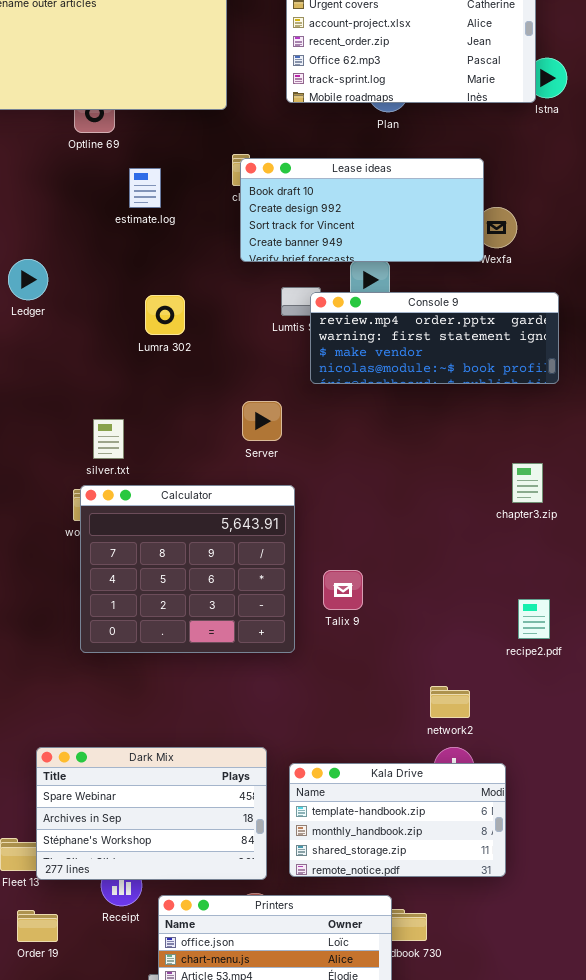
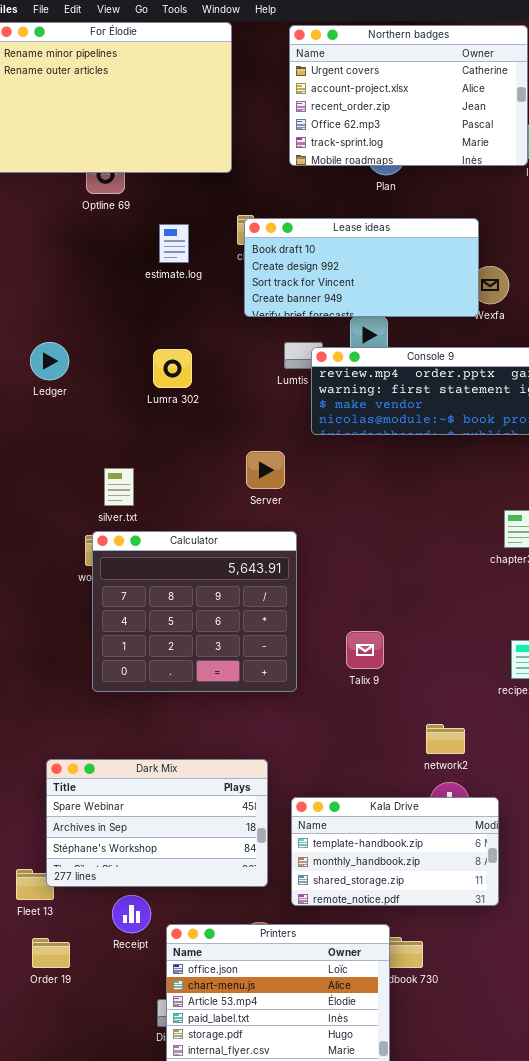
estimate.log: [129,168,161,208] -> [159,224,189,263], moved
Ledger: [8,259,48,300] -> [30,342,69,380], moved
Talix 9: [323,570,363,610] -> [346,631,384,669], moved
Dark Mix: [36,747,267,880] -> [46,759,268,887], moved

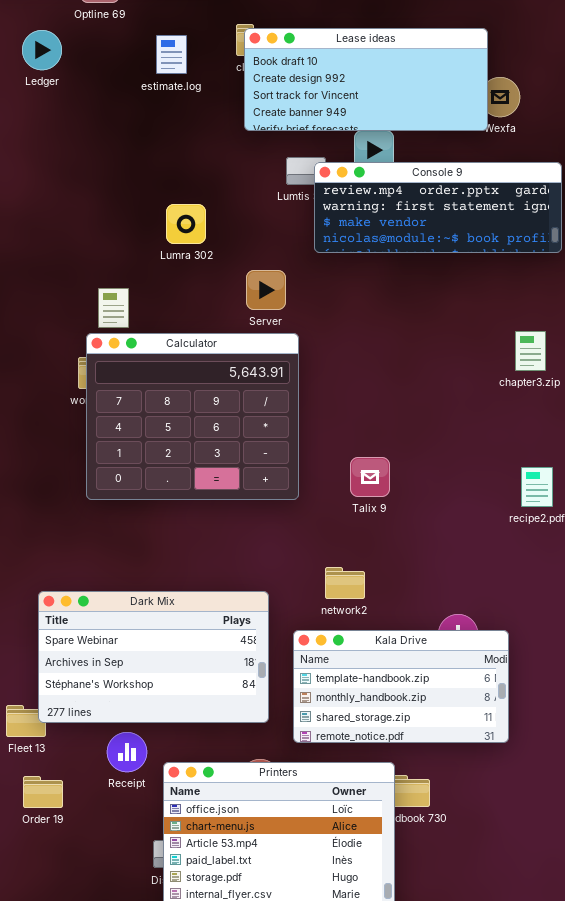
Ledger: [30,342,69,380] -> [22,30,62,70], moved
Lumra 302: [153,349,192,388] -> [166,204,206,244], moved
Calculator: [92,531,297,692] -> [86,333,299,500], moved
network2: [426,724,465,754] -> [325,567,365,599], moved

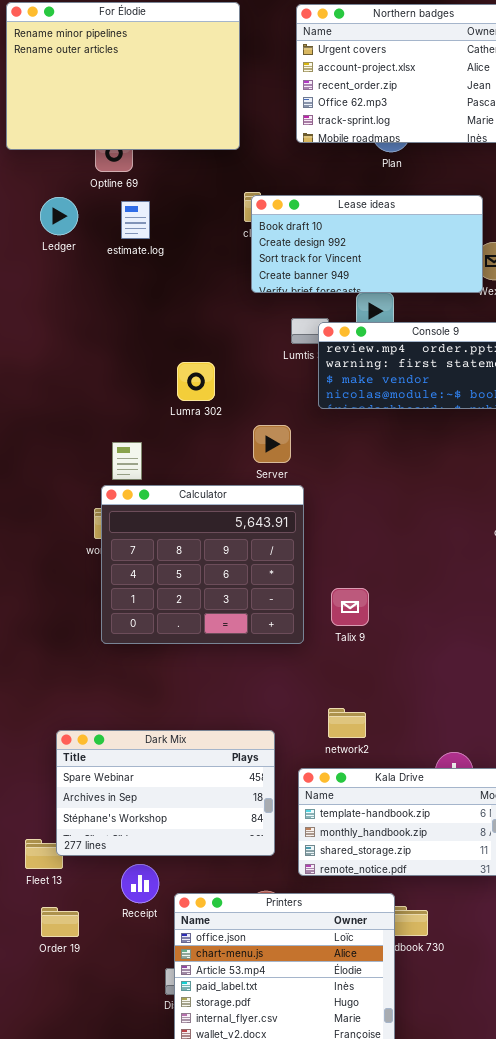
estimate.log: [156,35,187,74] -> [121,201,150,239], moved
Talix 9: [350,457,390,497] -> [331,588,369,626], moved

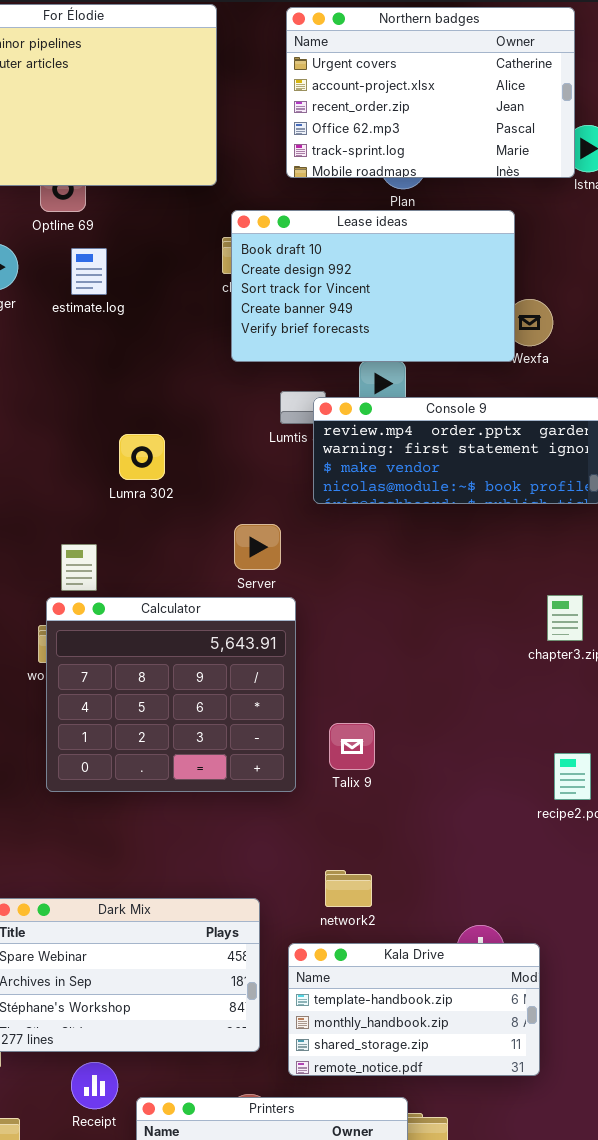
Lease ideas: [251,195,483,293] -> [231,210,515,362], resized
Lumra 302: [177,362,215,401] -> [119,434,165,480], moved

